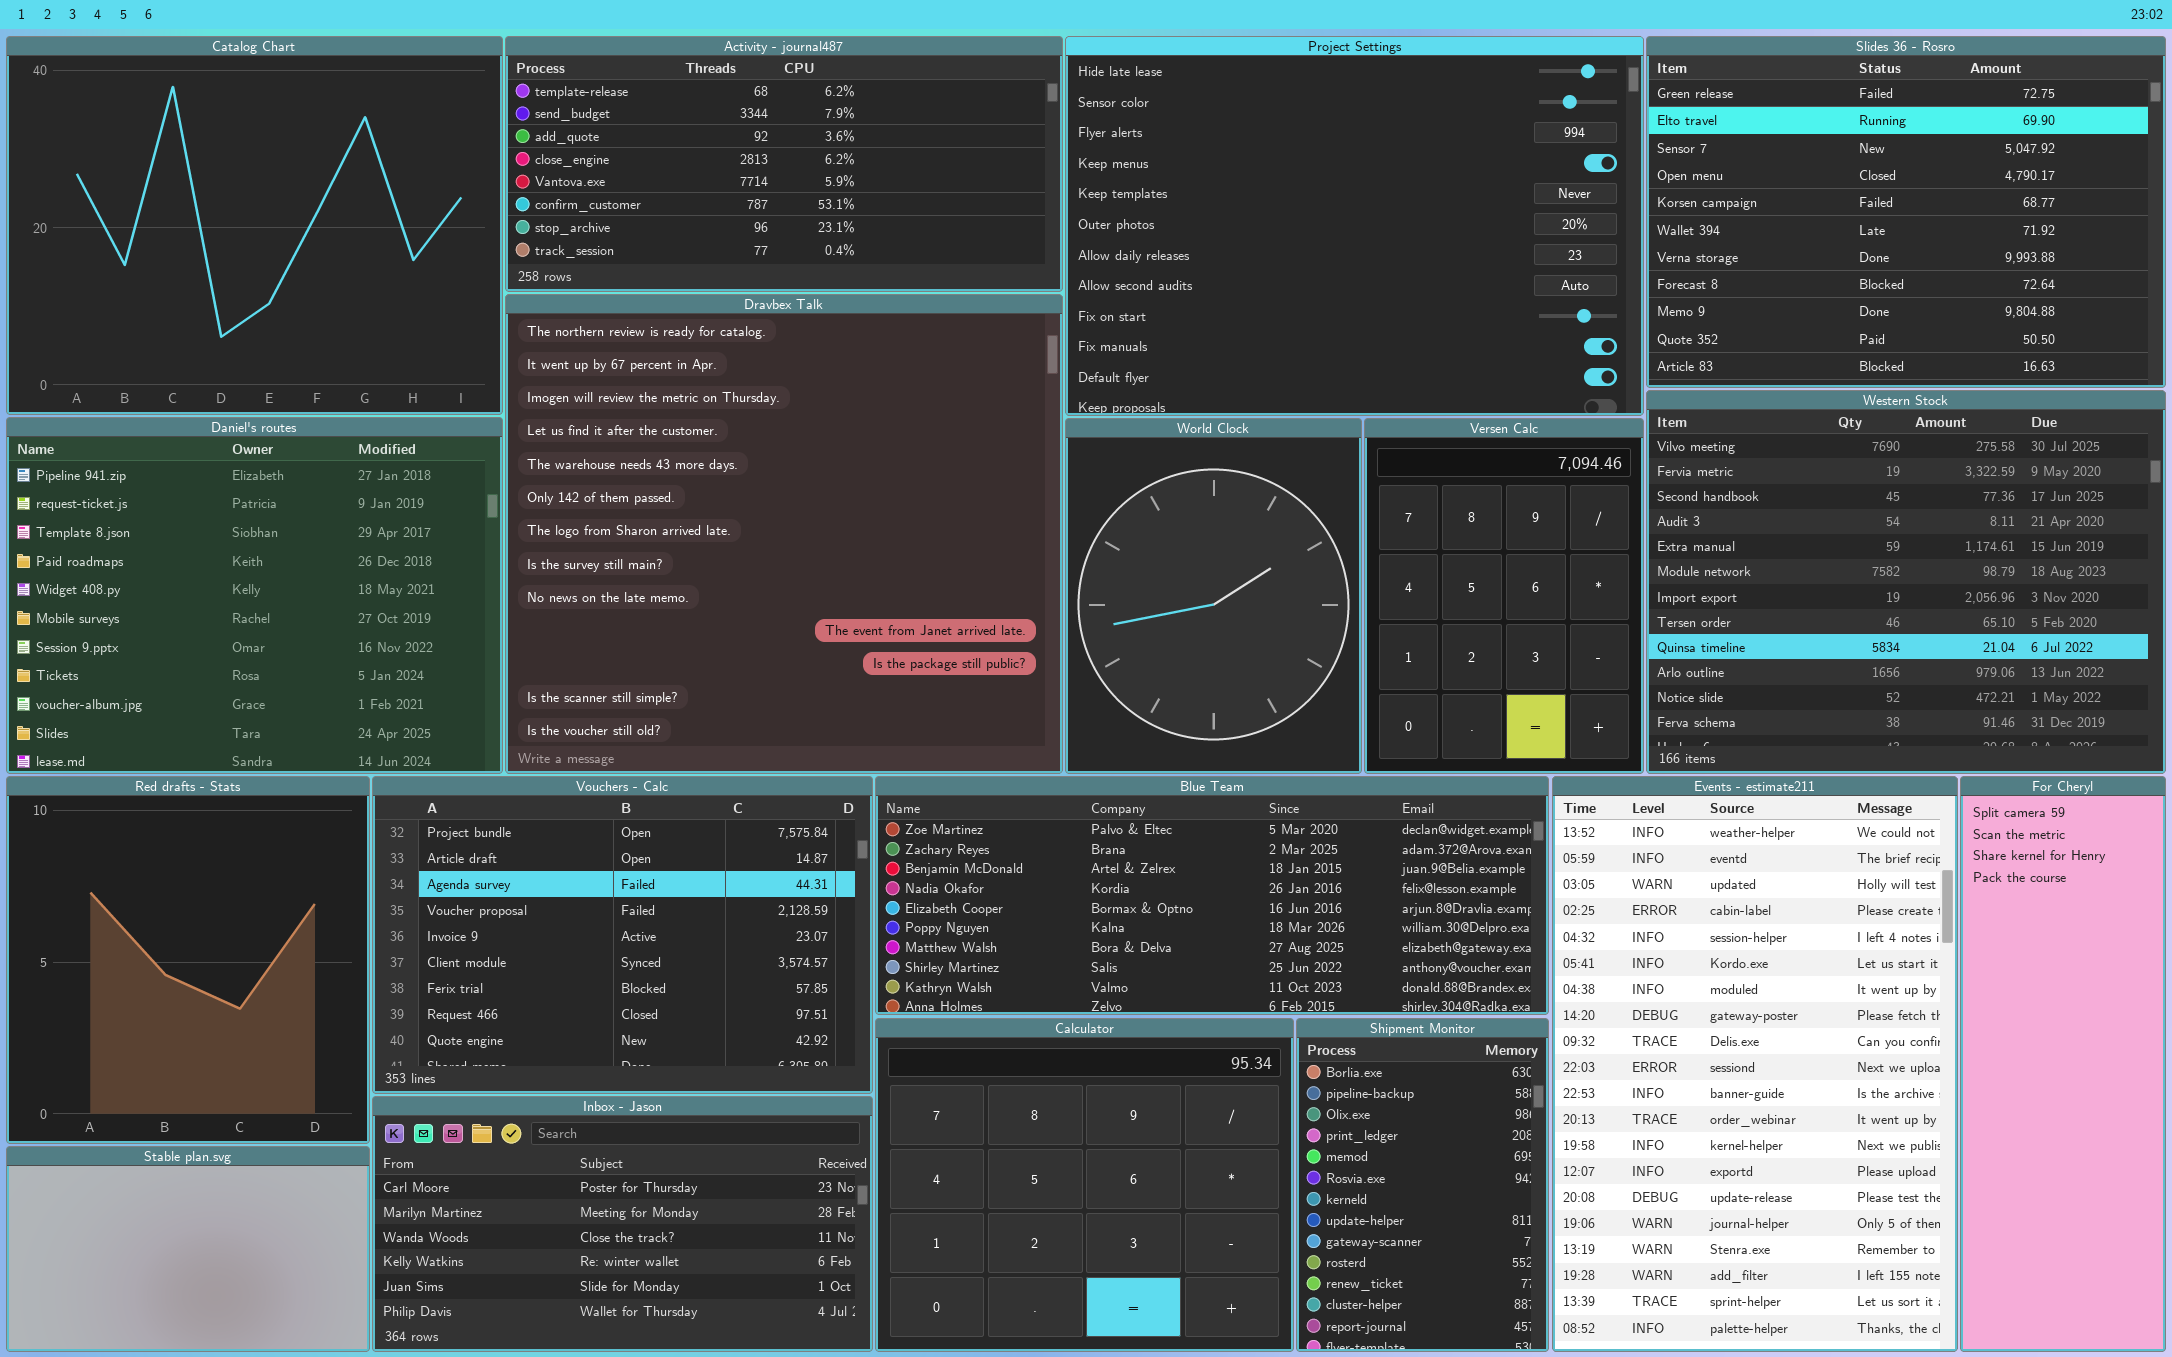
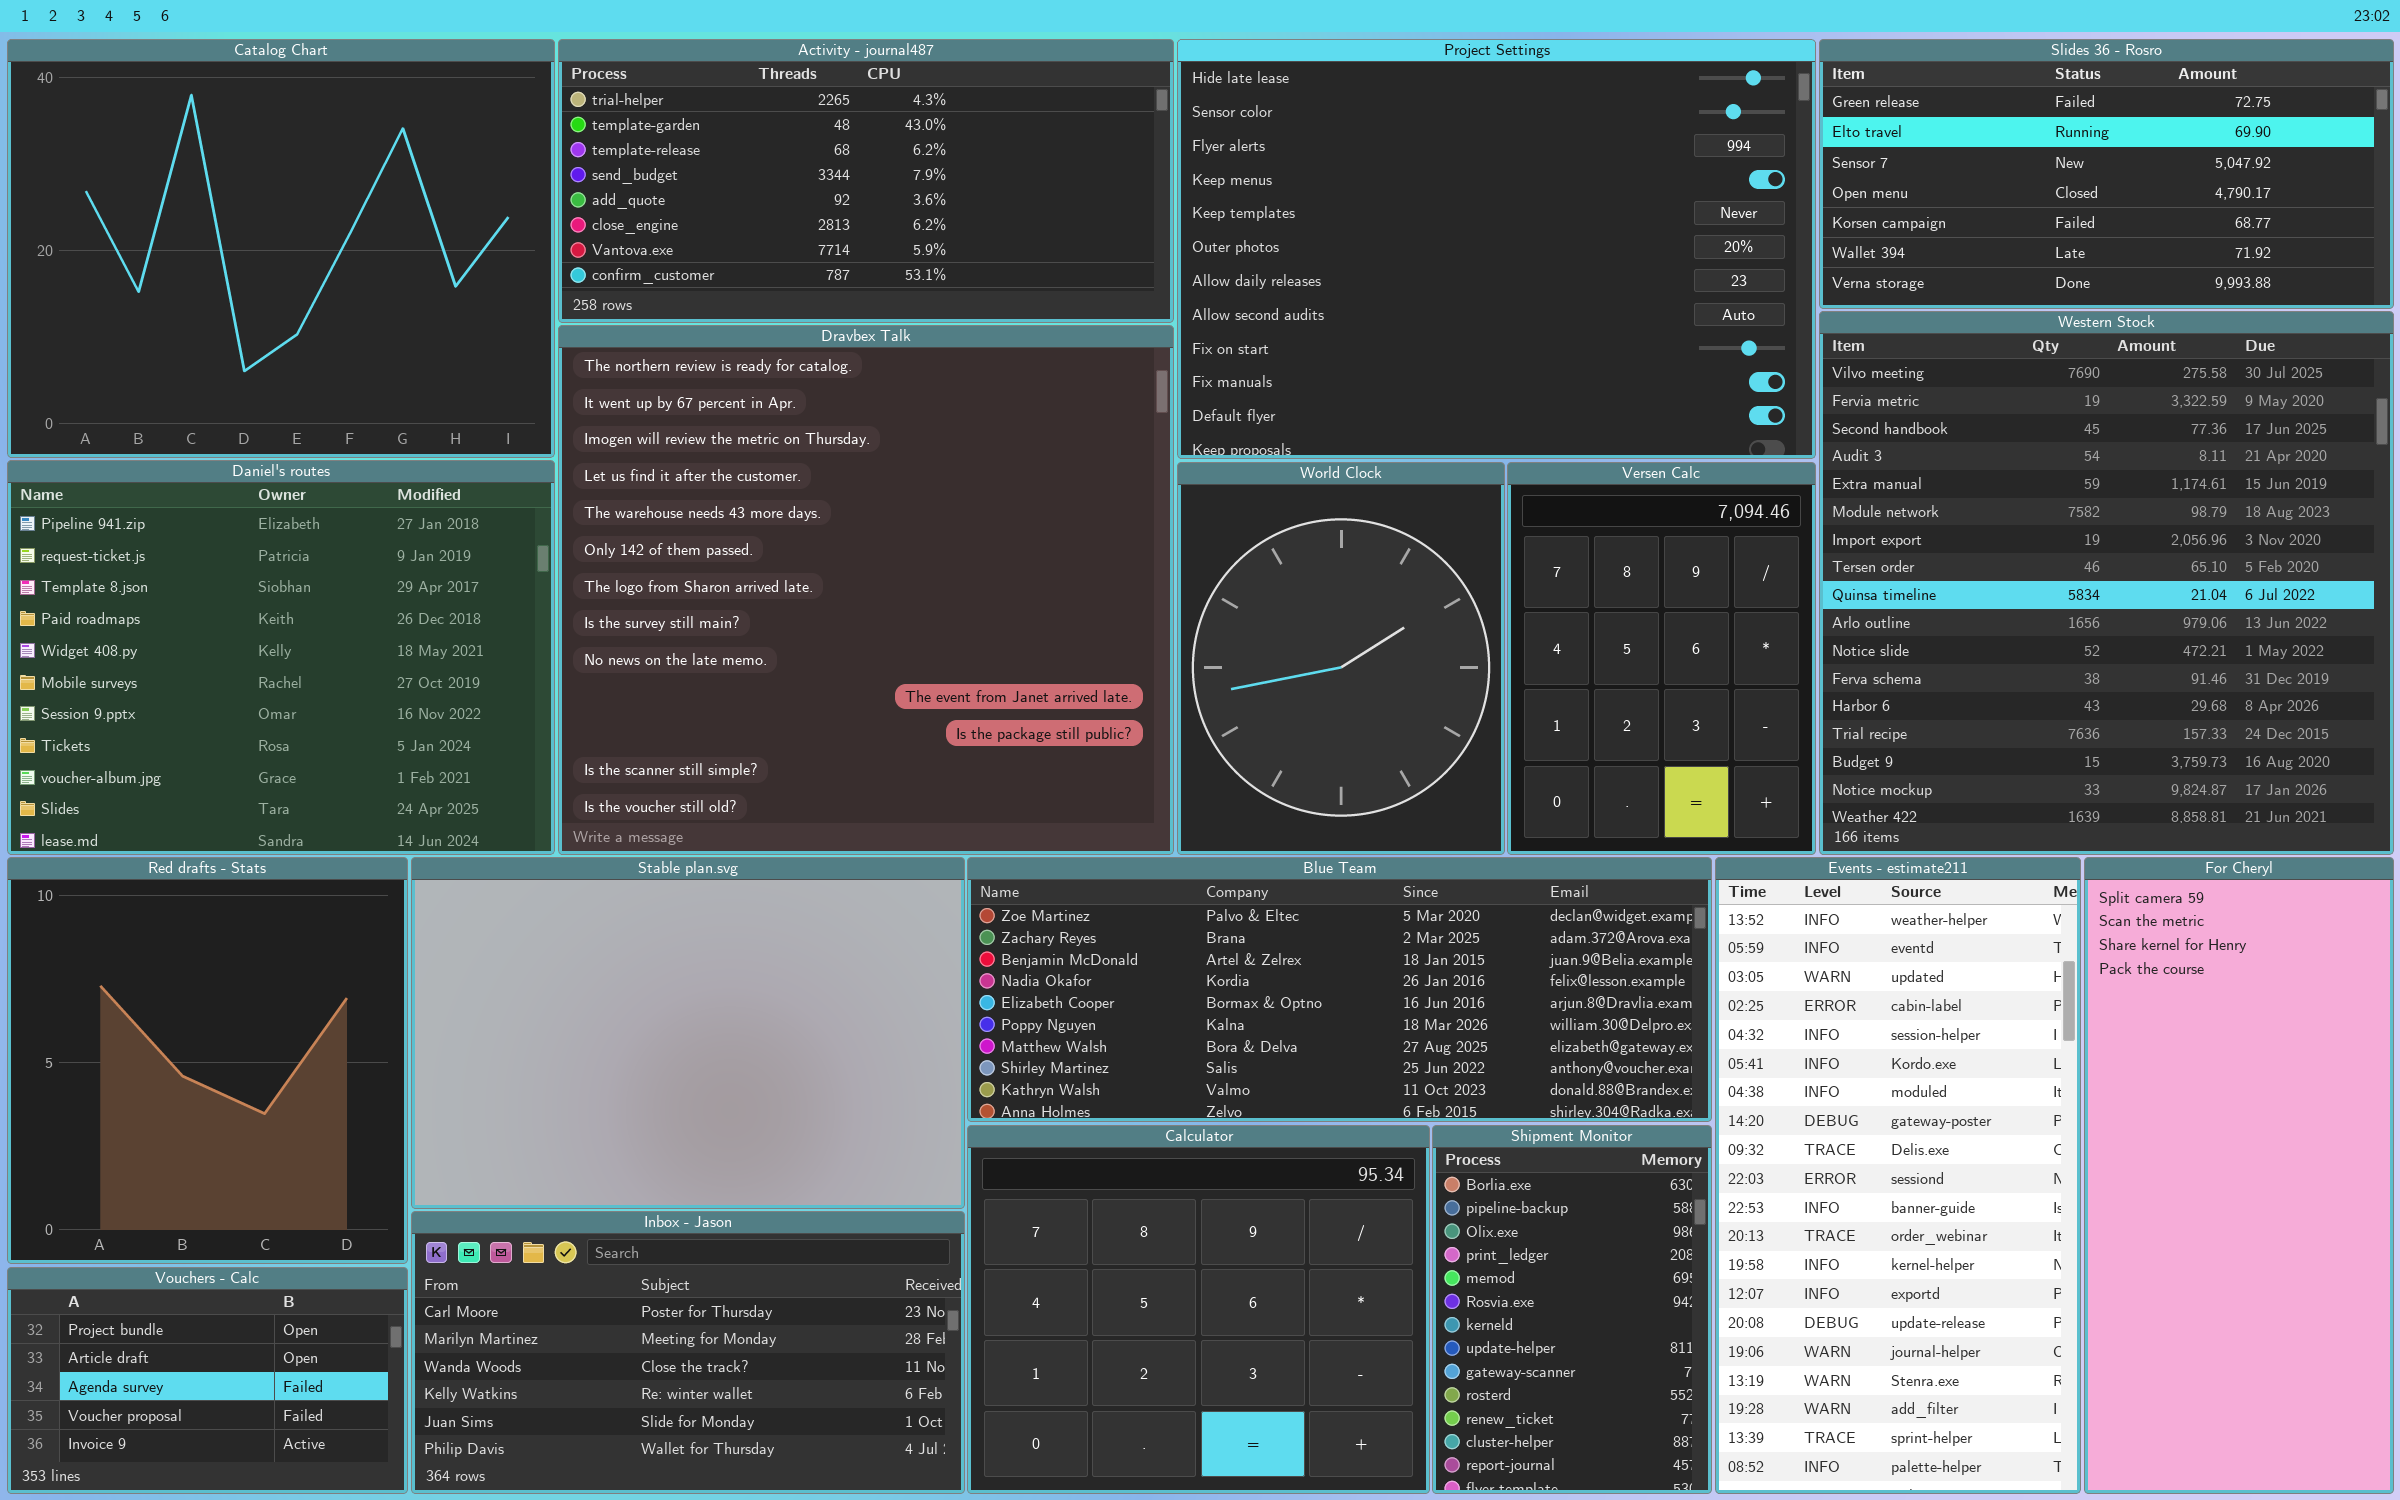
Activity - journal487: [505,36,1063,292] -> [558,39,1174,323], scrolled up 2 rows
Slides 36 - Rosro: [1646,36,2166,388] -> [1819,39,2394,309], resized
Western Stock: [1646,390,2166,774] -> [1819,311,2394,855], resized
Vouchers - Calc: [372,776,873,1094] -> [7,1267,408,1494], moved, resized
Events - estimate211: [1552,776,1958,1352] -> [1715,857,2081,1494], resized
For Cheryl: [1960,776,2166,1352] -> [2084,857,2394,1494], resized
Stable plan.svg: [6,1146,370,1352] -> [411,857,965,1209], moved, resized

